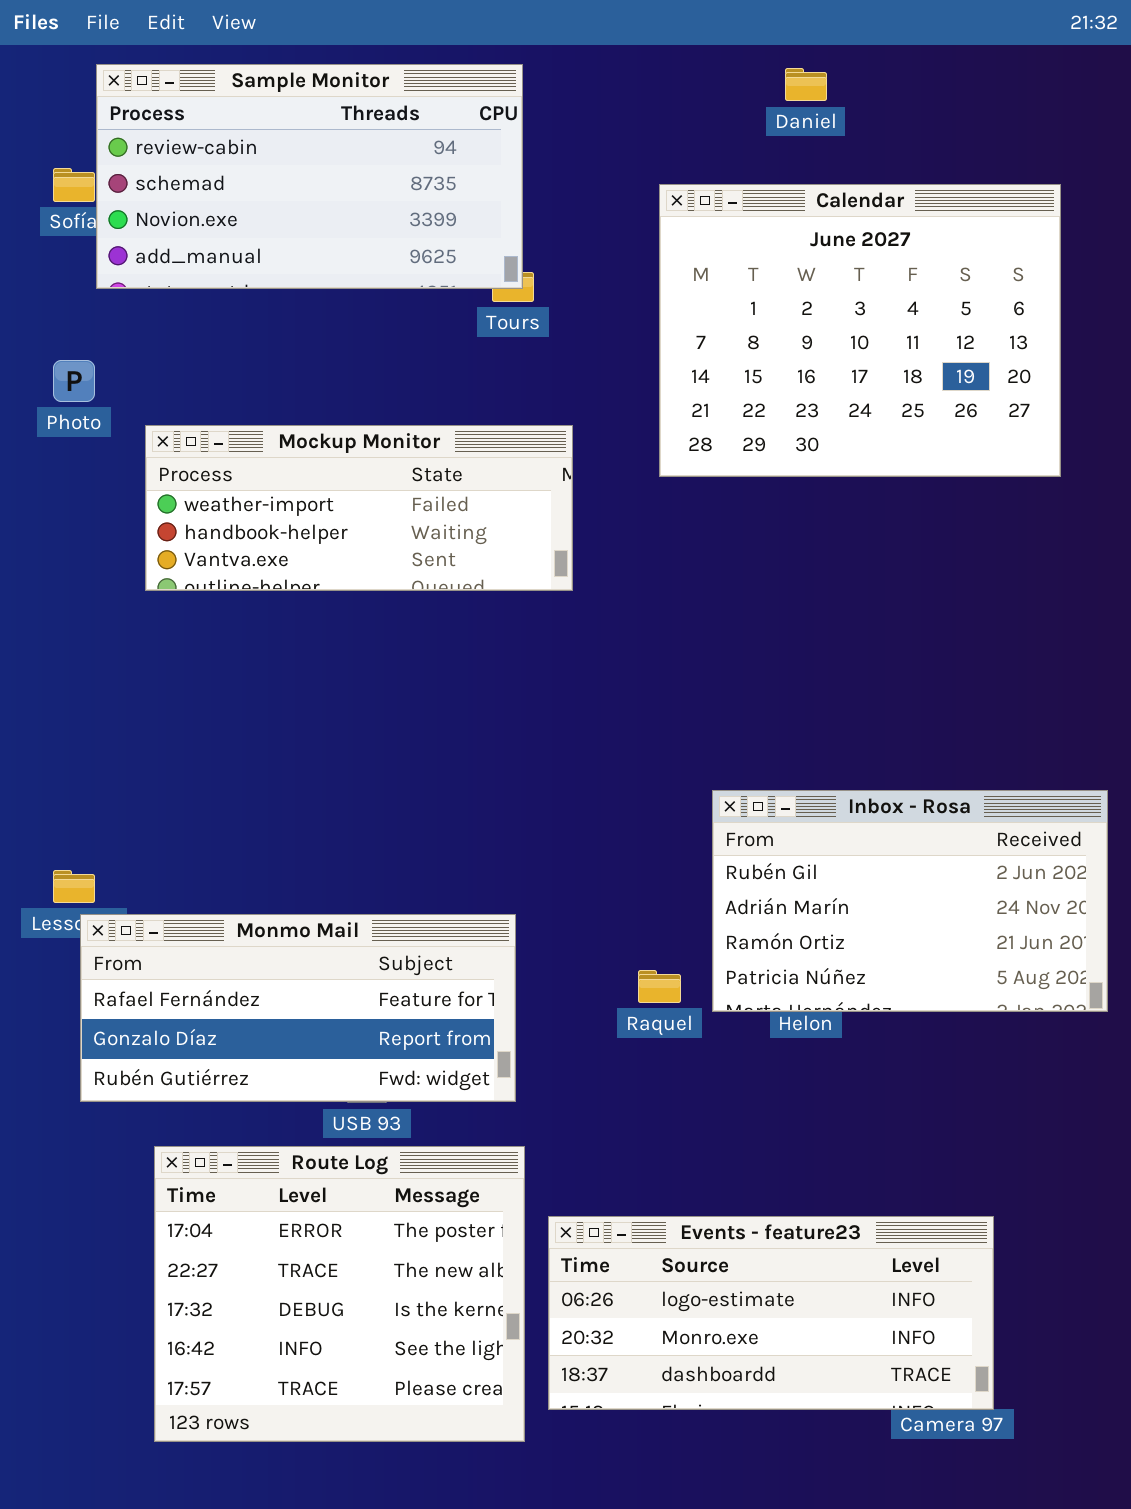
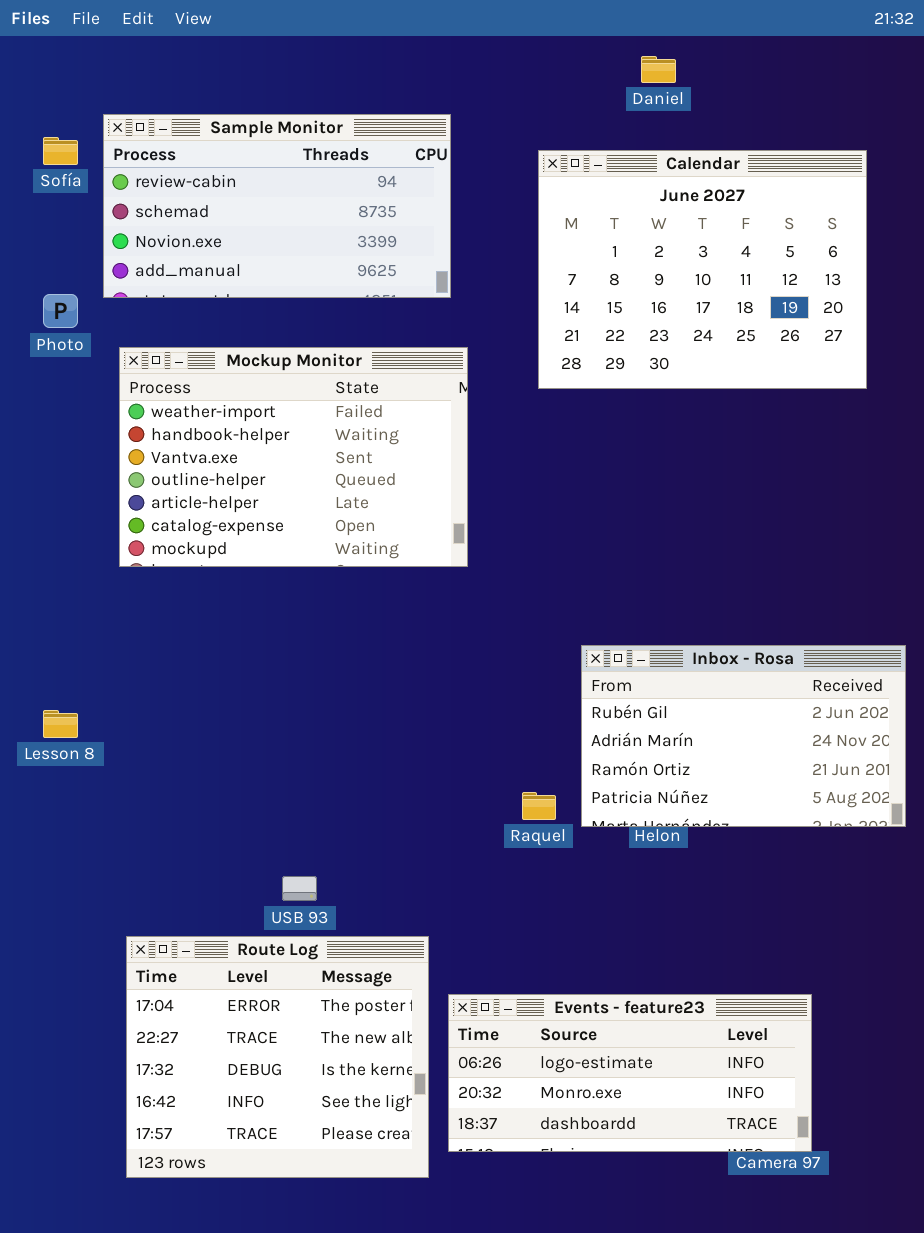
Sample Monitor: [96,64,523,289] -> [103,114,451,298], moved
Mockup Monitor: [145,425,573,591] -> [119,347,468,567], resized
Monmo Mail: [80,914,516,1102] -> none, closed

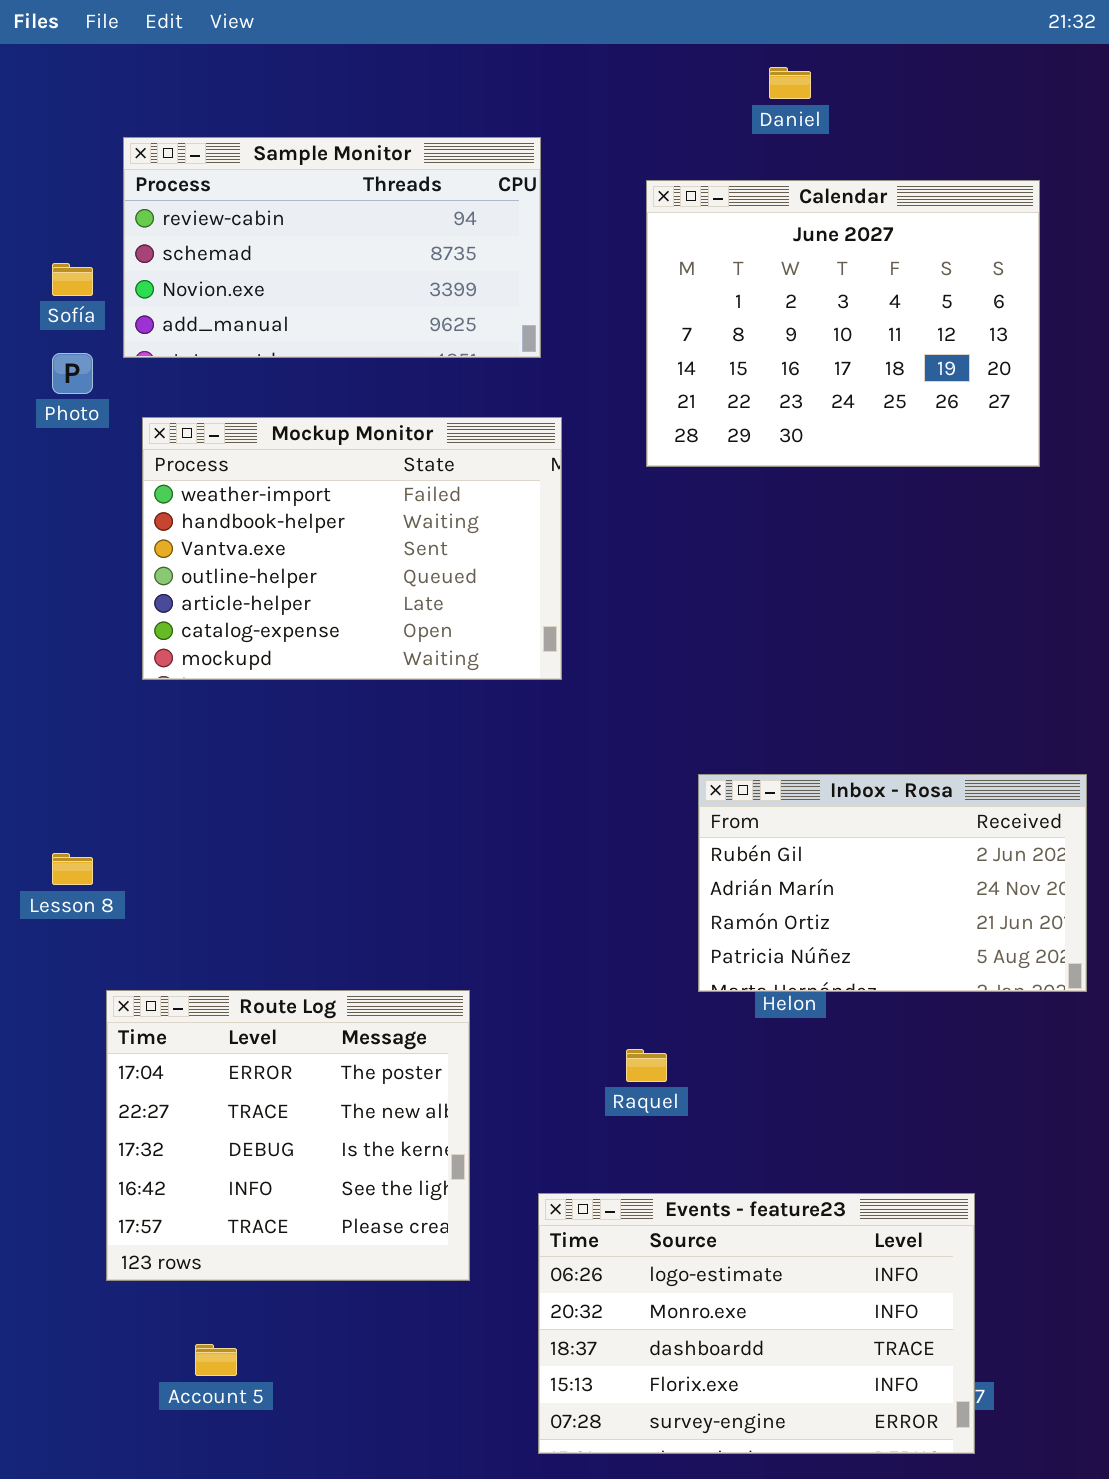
Sofía: [43,137,78,165] -> [52,263,93,296], moved
Raquel: [522,792,556,820] -> [626,1049,667,1082], moved
Route Log: [126,936,429,1178] -> [106,990,470,1281], moved
Events - feature23: [448,994,812,1152] -> [538,1193,975,1454], resized

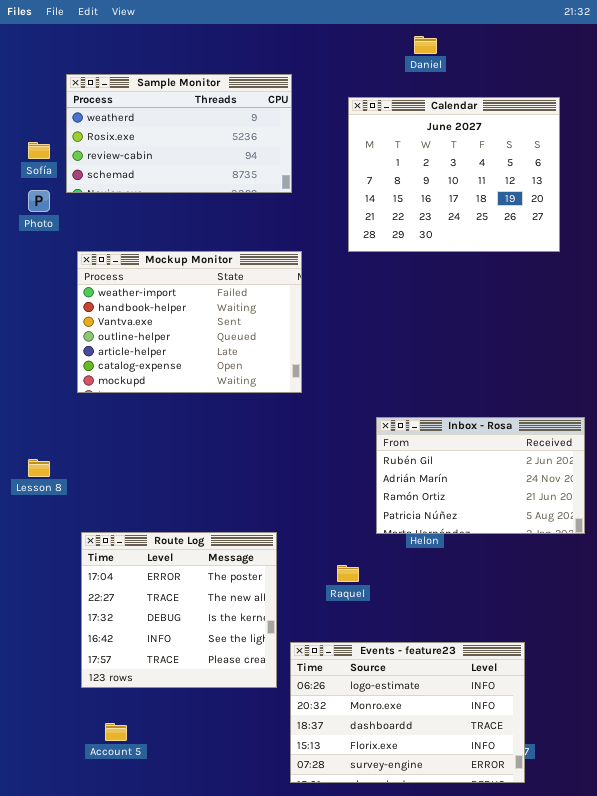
Sample Monitor: [123,137,541,358] -> [66,74,292,193], scrolled up 2 rows
Mockup Monitor: [142,417,562,680] -> [77,251,302,393], moved
Route Log: [106,990,470,1281] -> [81,532,277,688], moved

